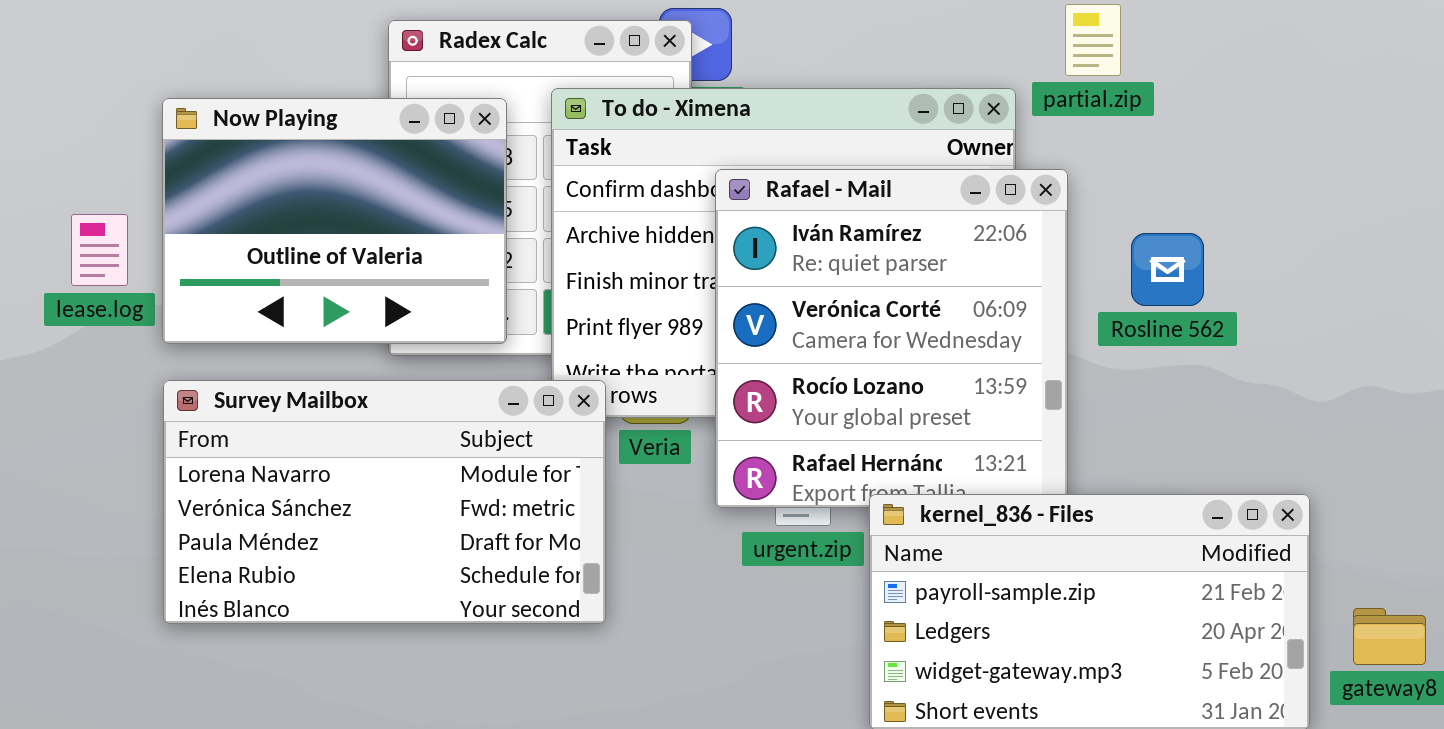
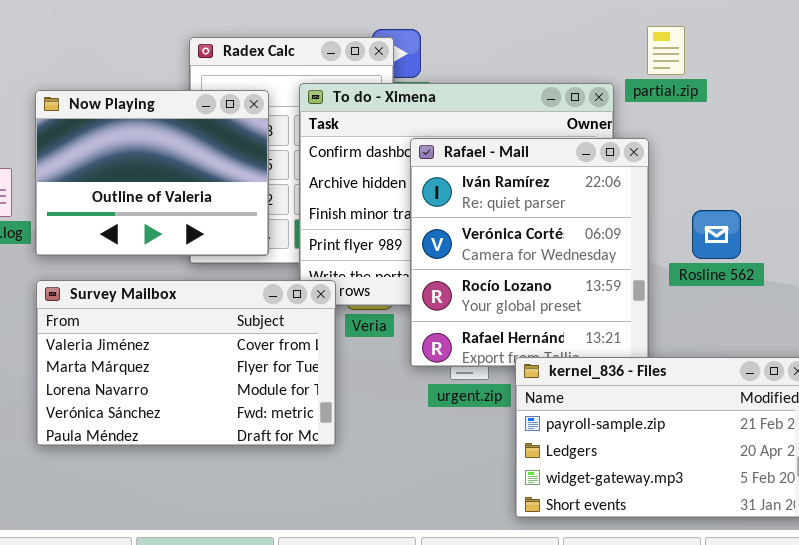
Rosline 562: [1131,233,1204,306] -> [692,210,741,259], moved
Survey Mailbox: [163,380,606,624] -> [36,280,336,446], scrolled up 2 rows

